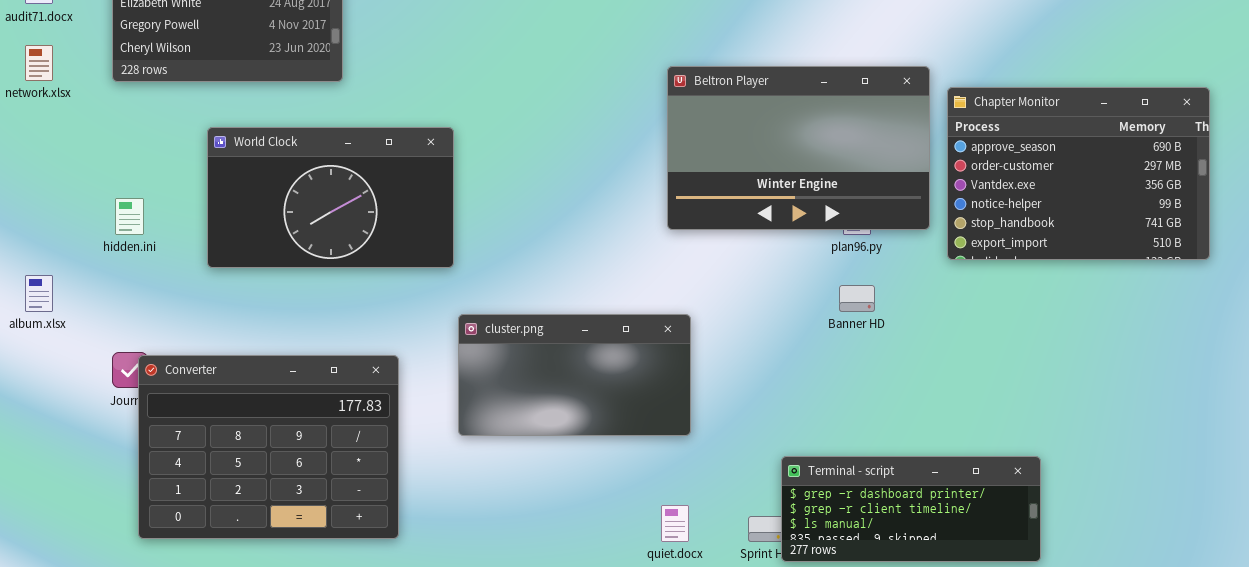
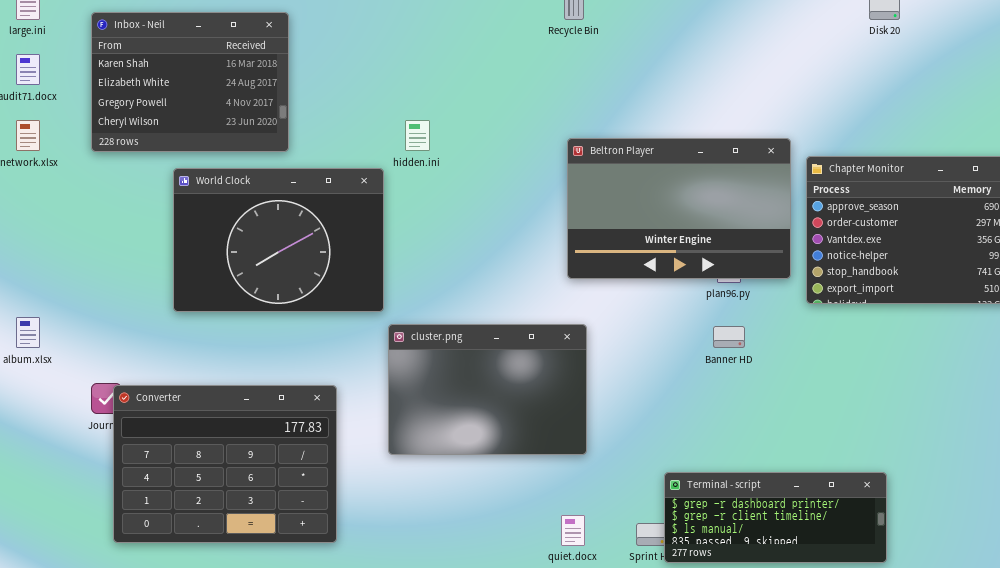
World Clock: [207,127,454,268] -> [173,168,384,312], resized
hidden.ini: [115,198,144,235] -> [405,120,430,151], moved
cluster.png: [458,314,691,436] -> [388,324,587,455], resized

